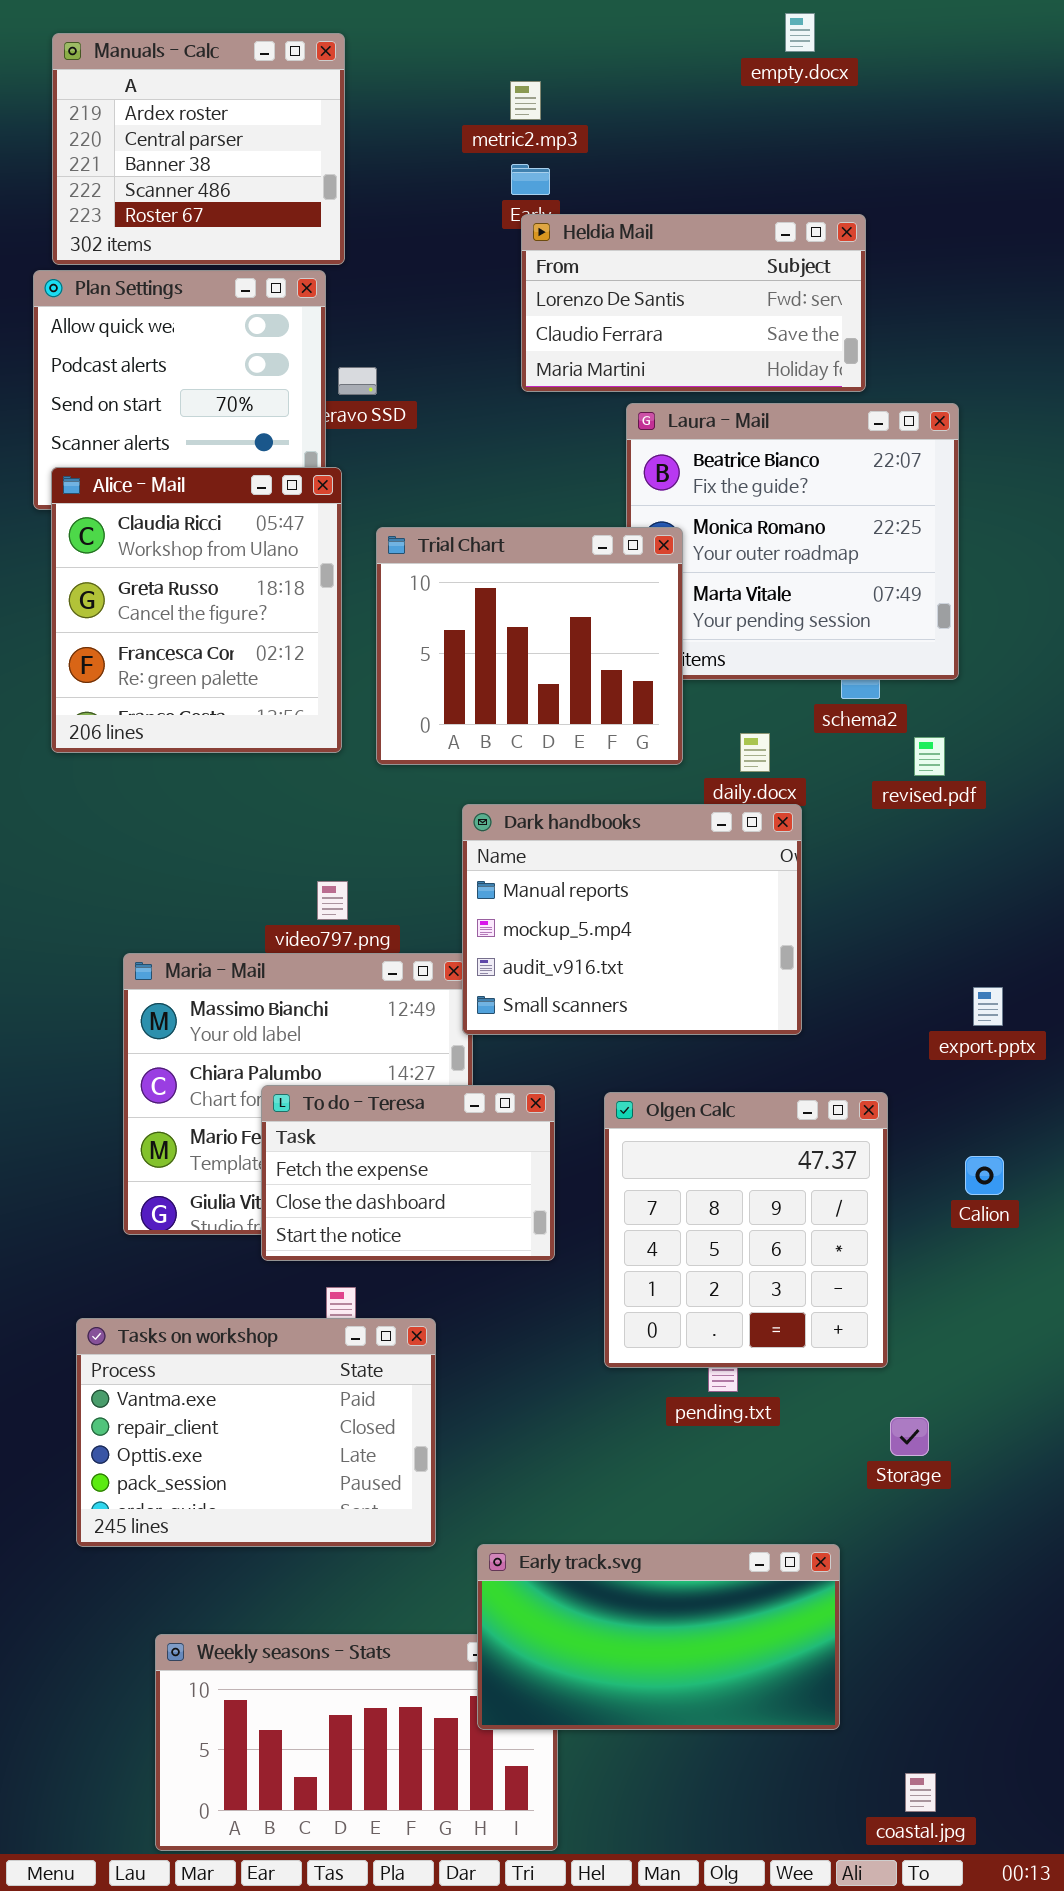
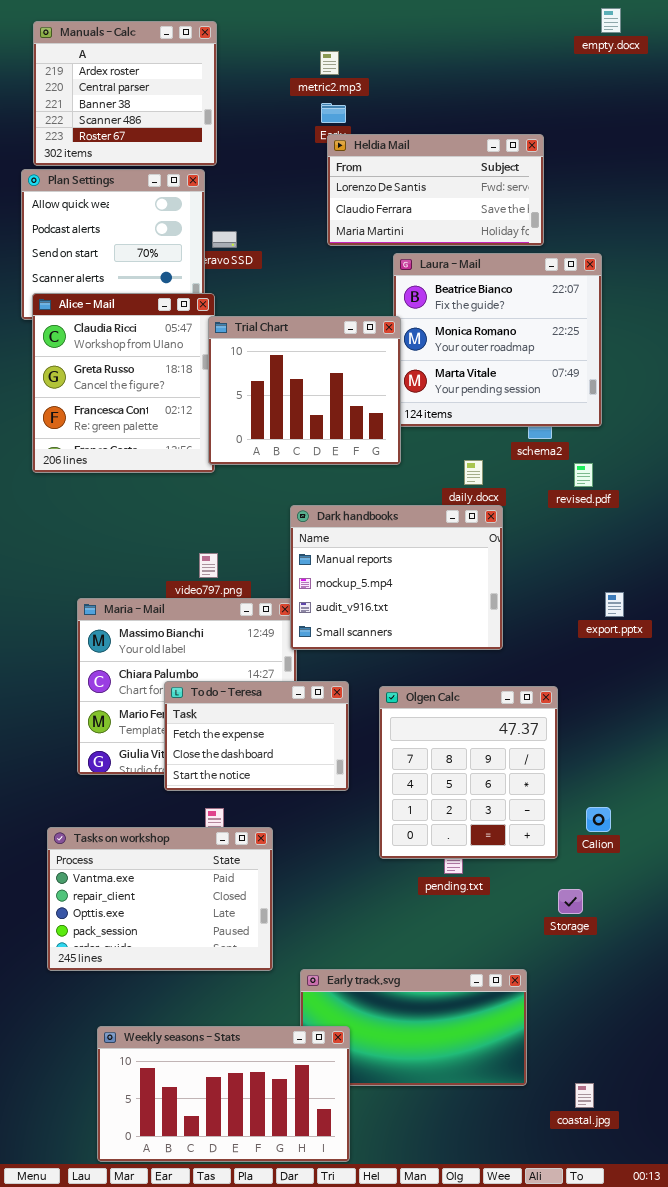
empty.docx: [785,13,815,52] -> [601,8,621,33], moved
Trial Chart: [376,527,683,765] -> [208,316,401,465], moved
export.pptx: [973,987,1003,1026] -> [605,592,624,617], moved
Calion: [965,1156,1004,1195] -> [586,807,611,832], moved
Weekly seasons - Stats: [155,1634,558,1851] -> [97,1026,350,1162], raised
coastal.jpg: [905,1773,936,1812] -> [575,1083,594,1108], moved

